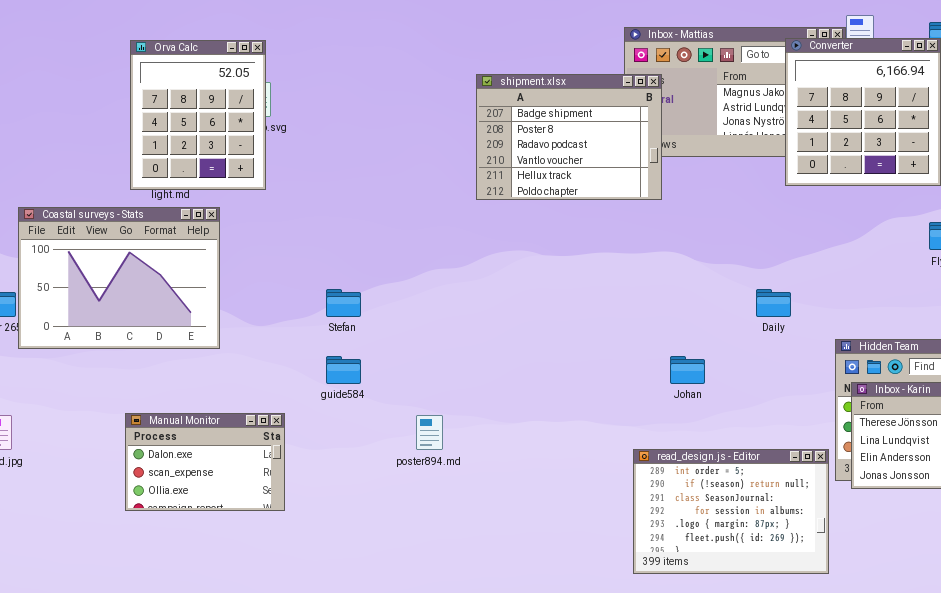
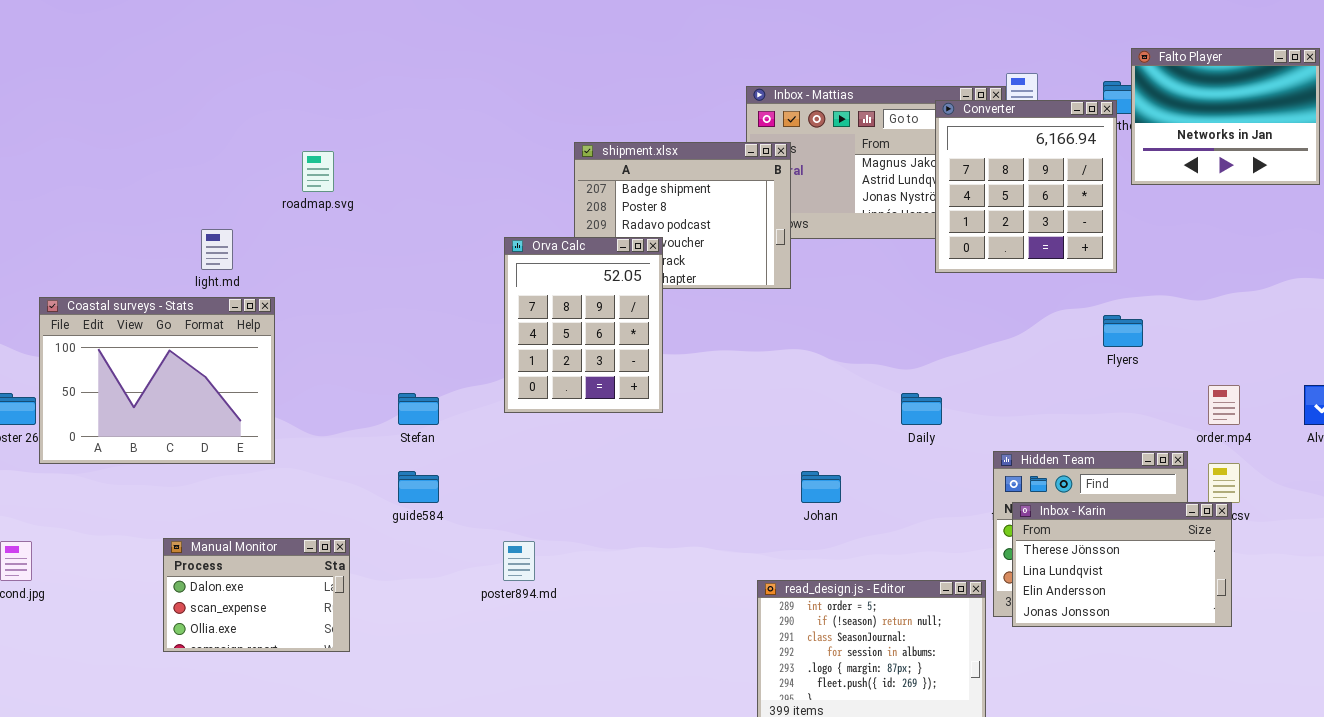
Orva Calc: [130,40,266,190] -> [504,237,663,413], moved

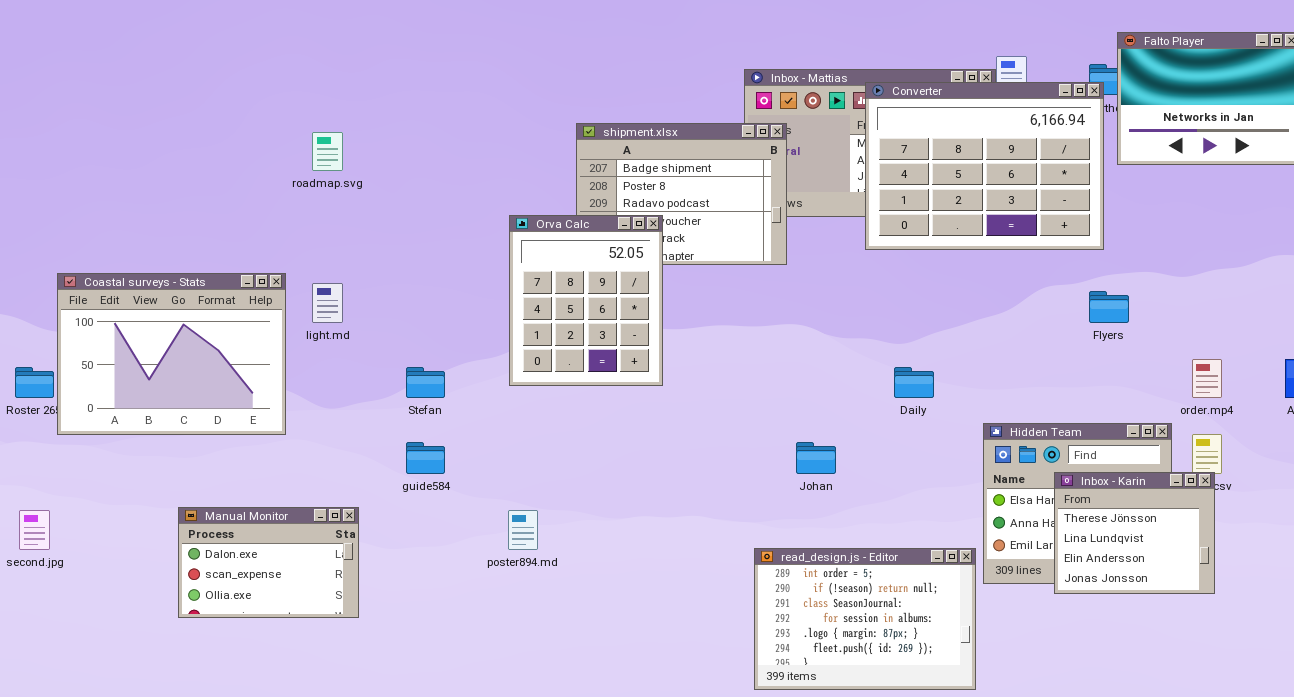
Converter: [935,100,1117,273] -> [865,82,1104,250], resized
light.md: [201,229,233,270] -> [312,283,343,323], moved
Inbox - Karin: [1012,502,1232,627] -> [1054,472,1215,594], resized

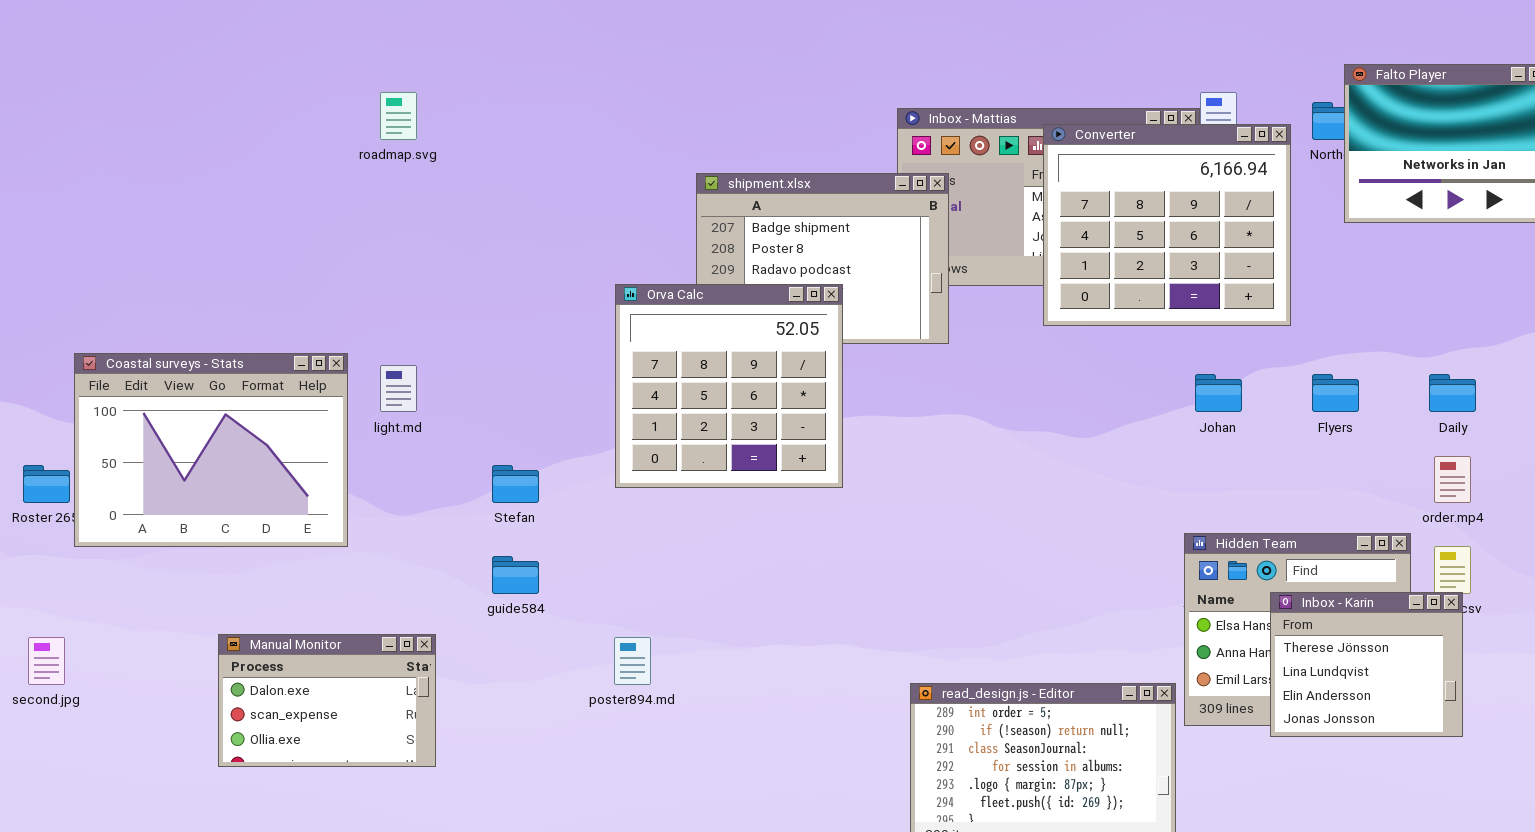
Converter: [865,82,1104,250] -> [1043,124,1291,326], resized
roadmap.svg: [312,132,343,171] -> [380,92,417,140], moved
Orva Calc: [509,215,663,386] -> [615,284,843,488], resized
Daily: [894,367,934,398] -> [1429,374,1476,412], moved
Johan: [796,442,836,474] -> [1195,374,1242,412], moved

